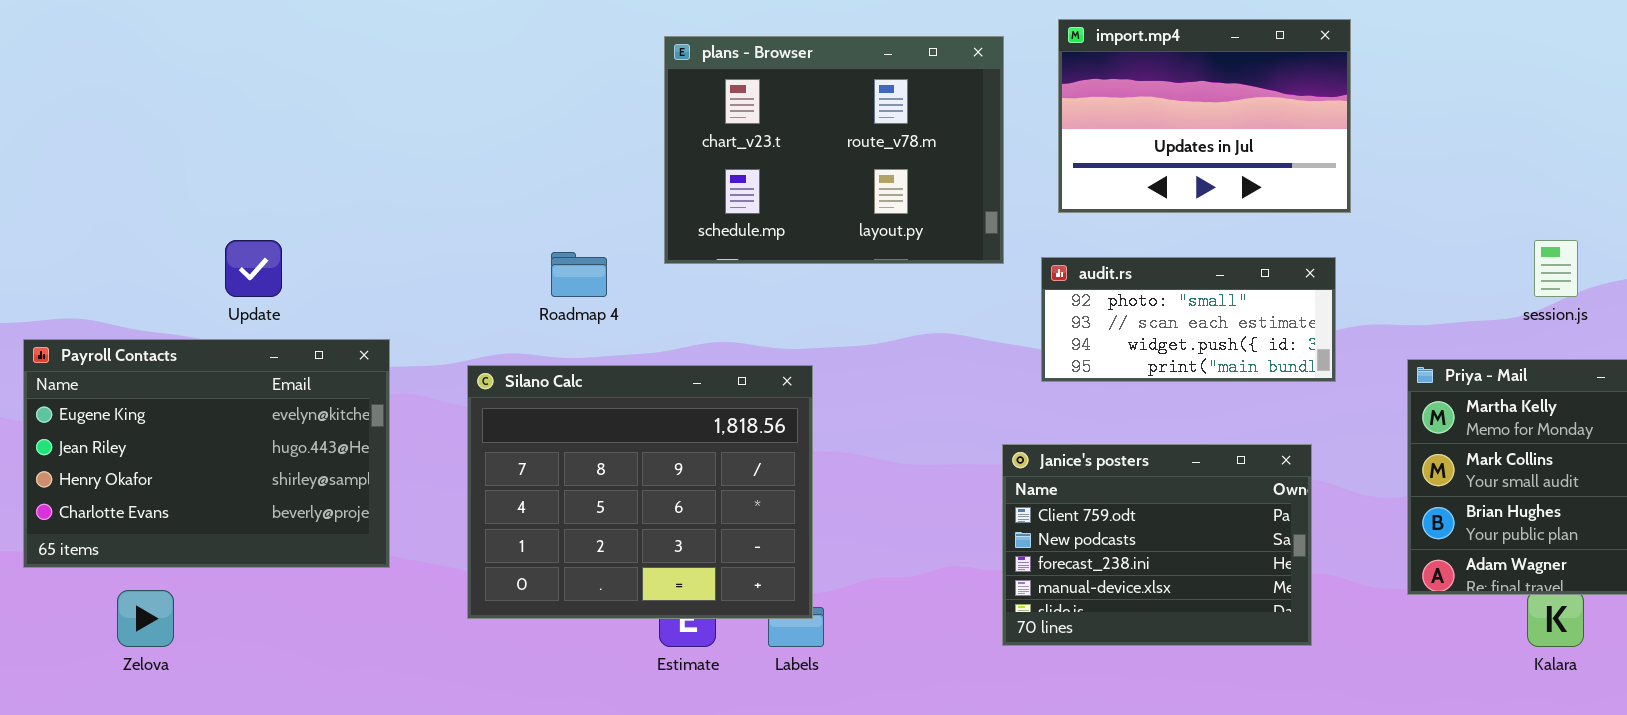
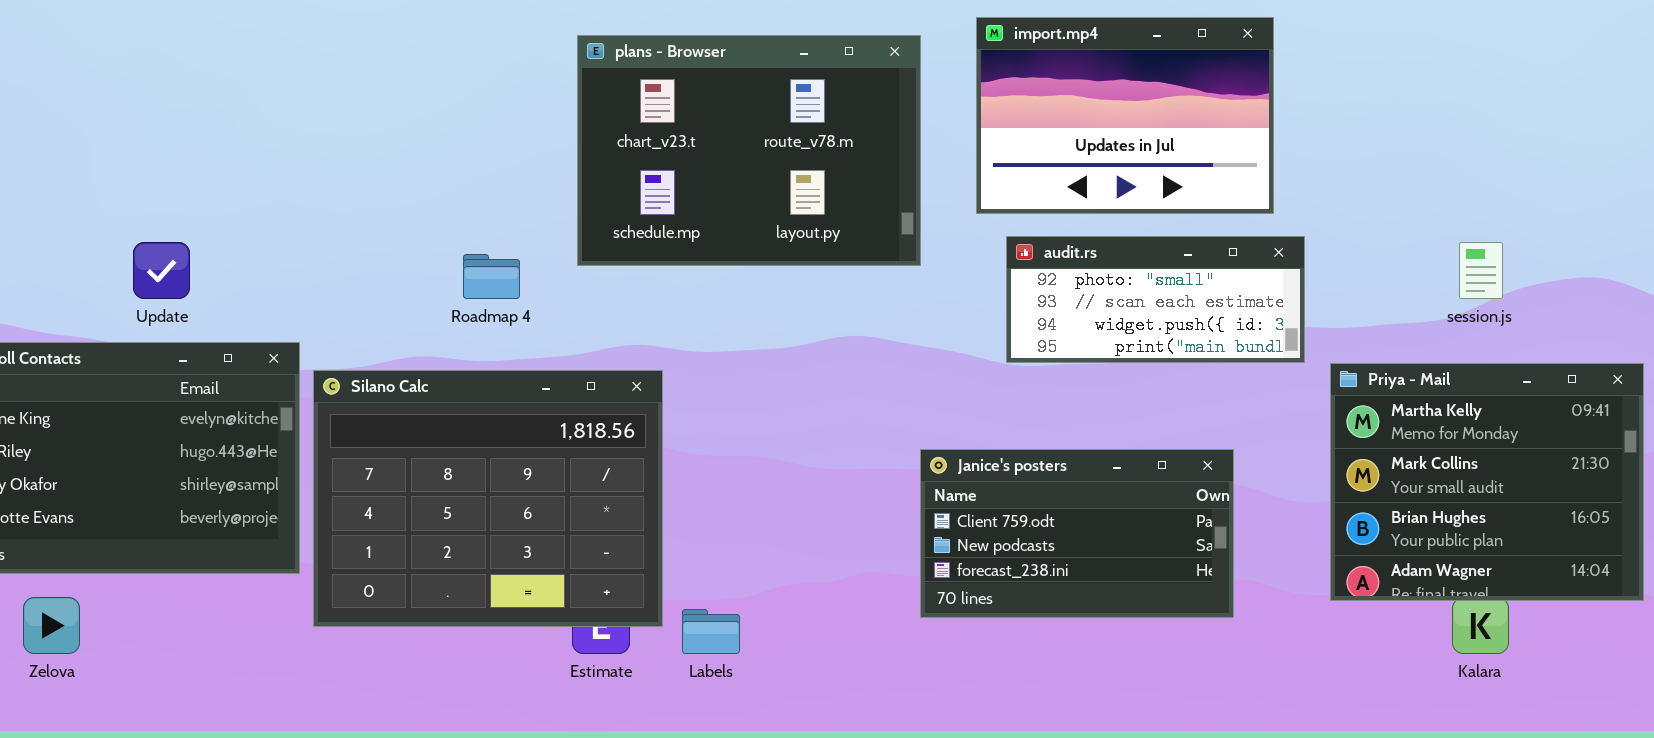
audit.rs: [1041,257,1336,382] -> [1006,236,1305,363], moved
Silano Calc: [467,365,813,619] -> [313,370,663,627], moved
Janice's posters: [1002,444,1312,646] -> [920,449,1234,618], resized

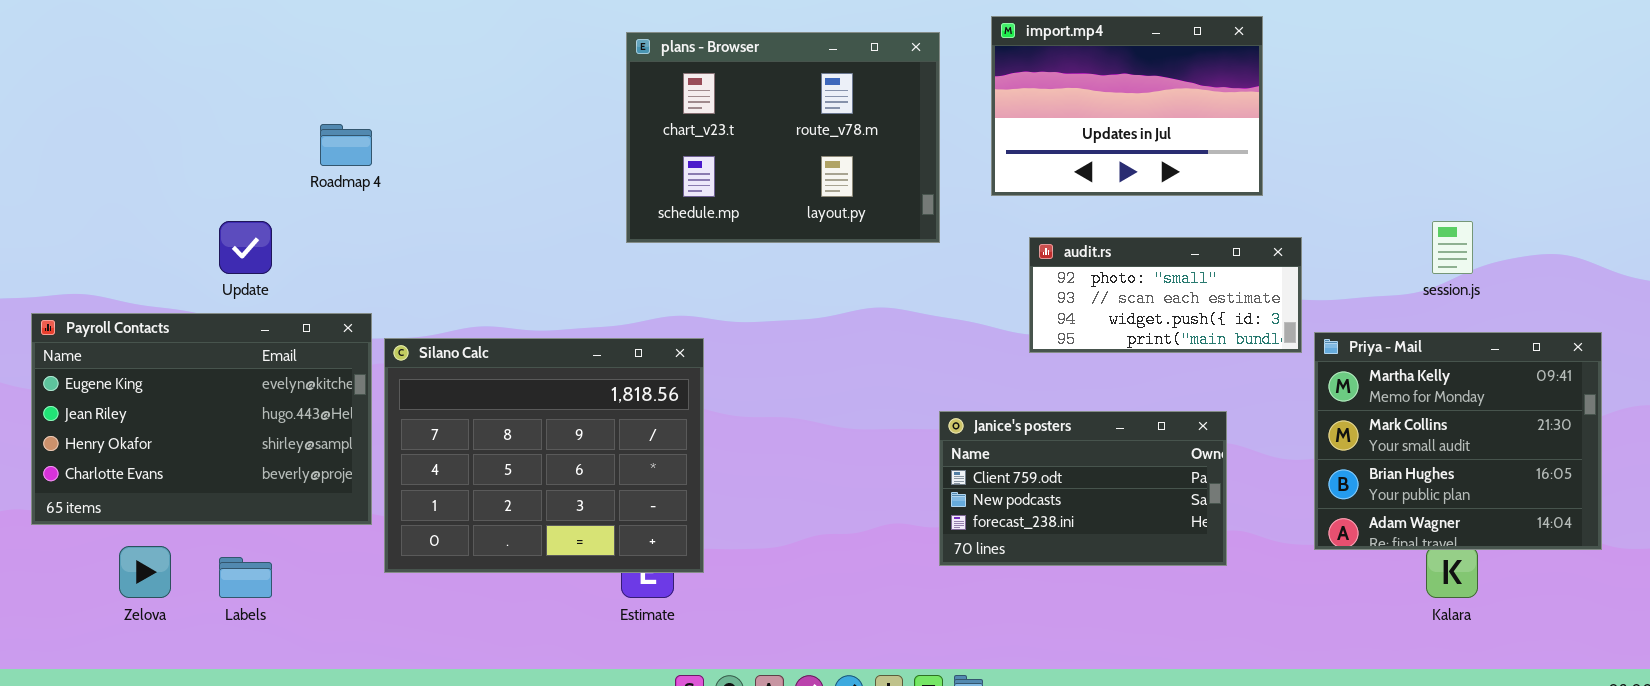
audit.rs: [1006,236,1305,363] -> [1029,237,1302,353], moved
Roadmap 4: [463,254,520,299] -> [320,124,372,166], moved
Labels: [682,609,740,654] -> [219,557,272,598], moved

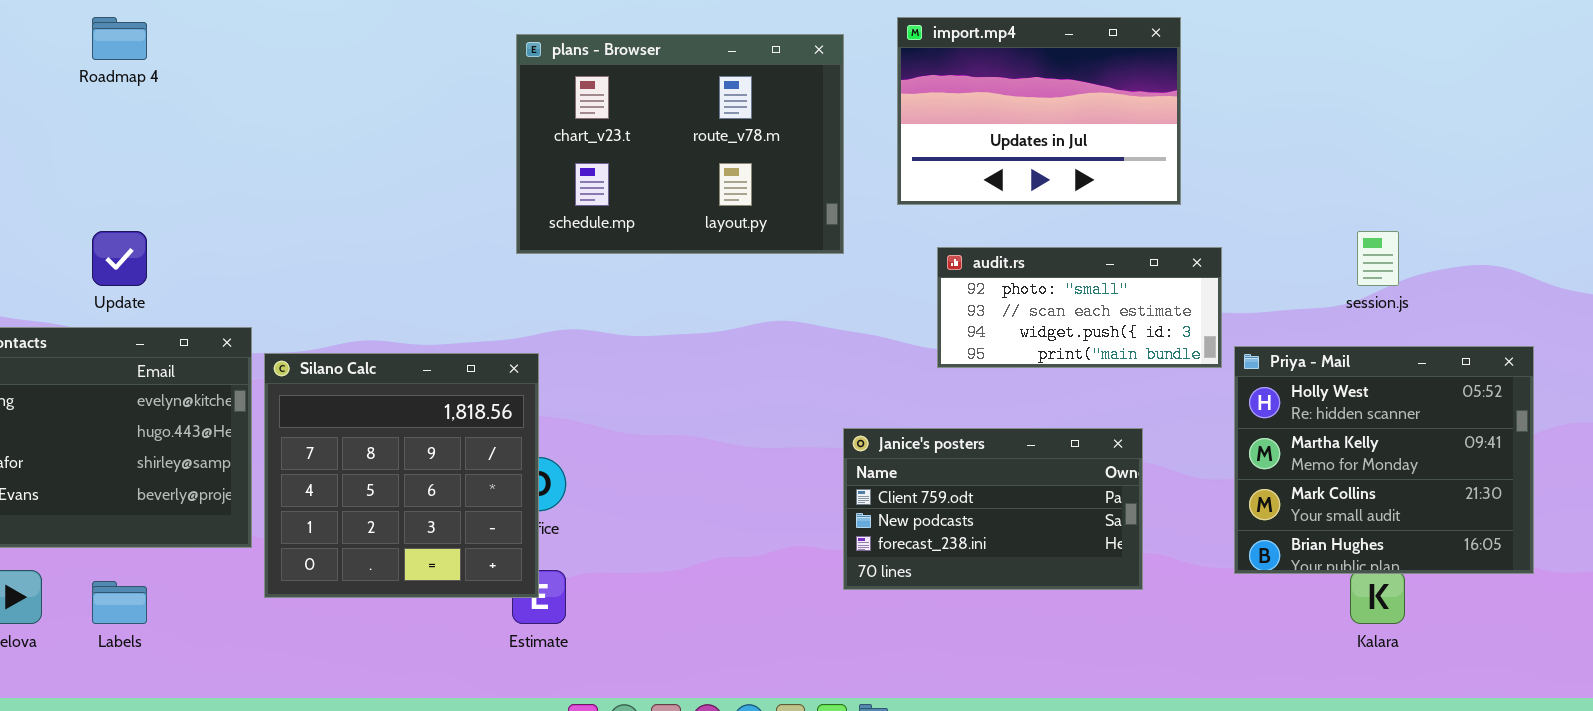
Roadmap 4: [320,124,372,166] -> [92,17,147,60], moved
Priya - Mail: [1314,332,1602,550] -> [1234,346,1534,574], scrolled up 1 row
Silano Calc: [384,338,704,573] -> [264,353,539,598], resized

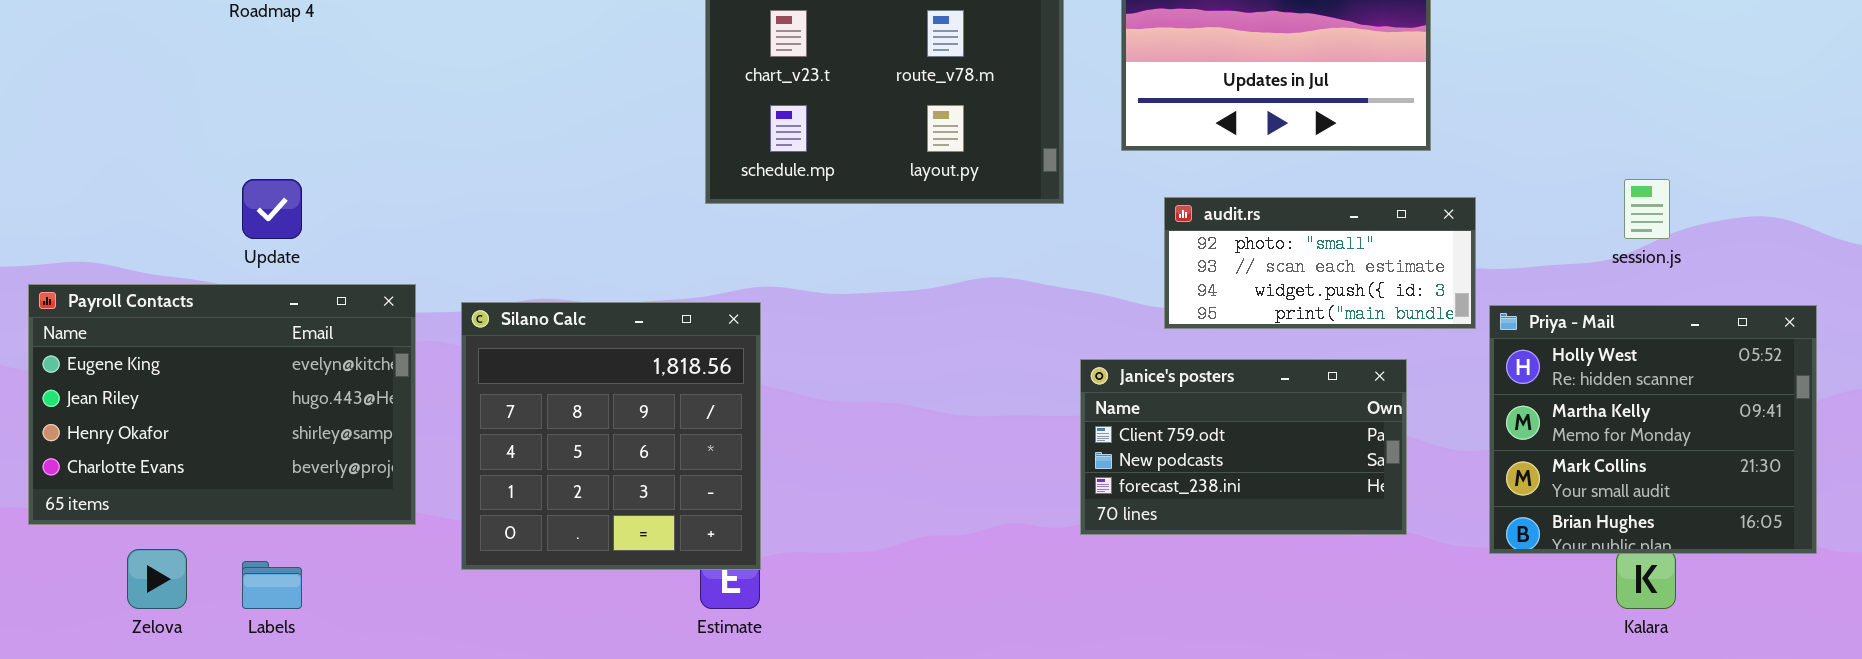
Silano Calc: [264,353,539,598] -> [461,302,761,570], moved
Janice's posters: [843,428,1143,590] -> [1080,359,1407,535], moved

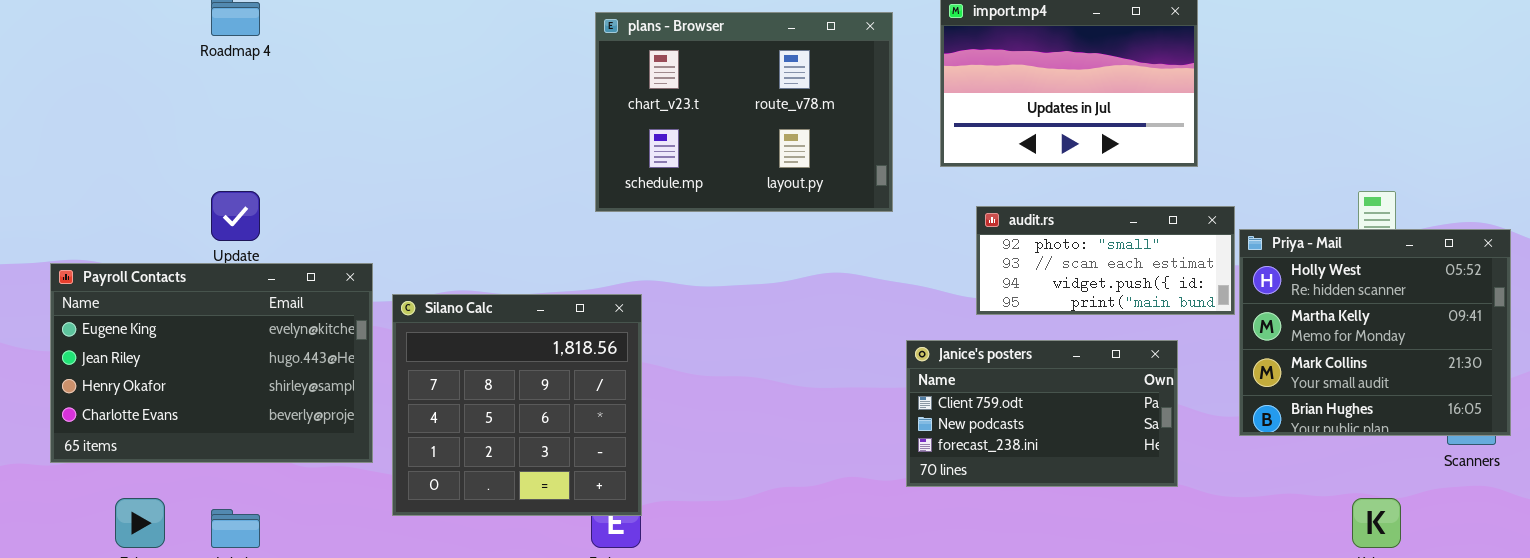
Payroll Contacts: [28,284,416,525] -> [50,263,373,463], moved
Priya - Mail: [1489,305,1817,554] -> [1239,229,1511,436], moved

